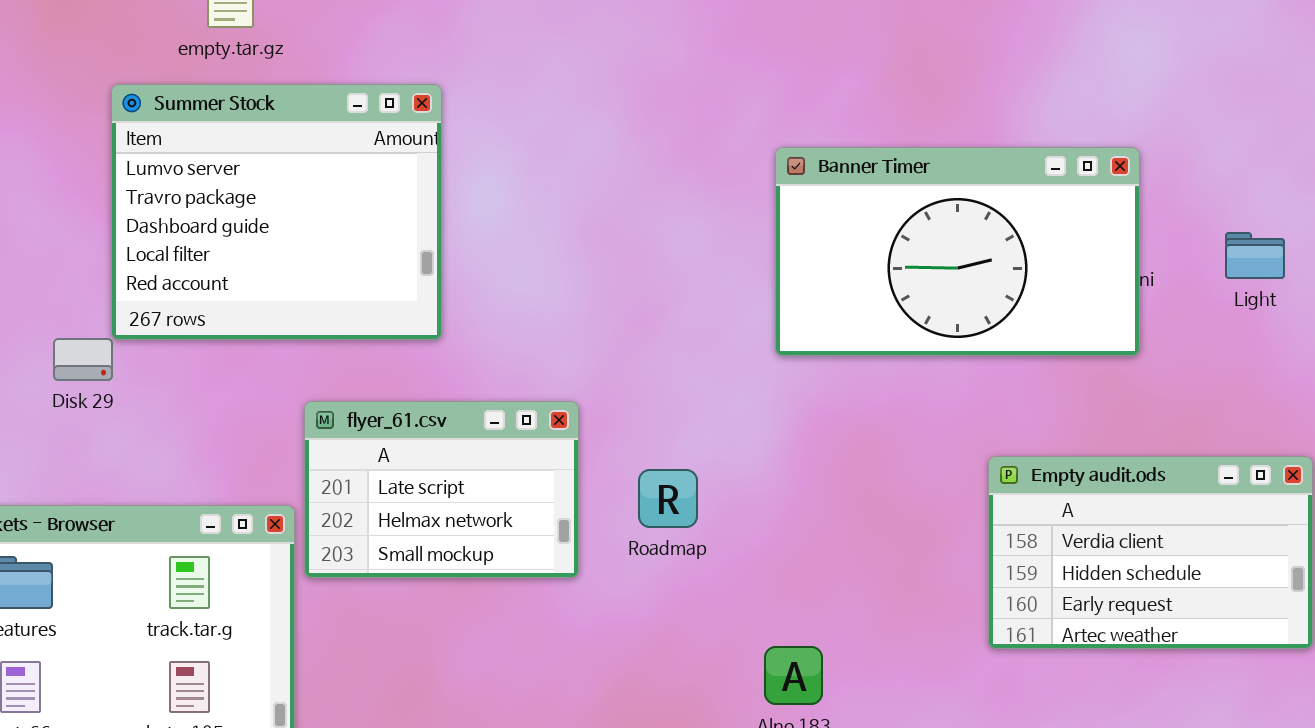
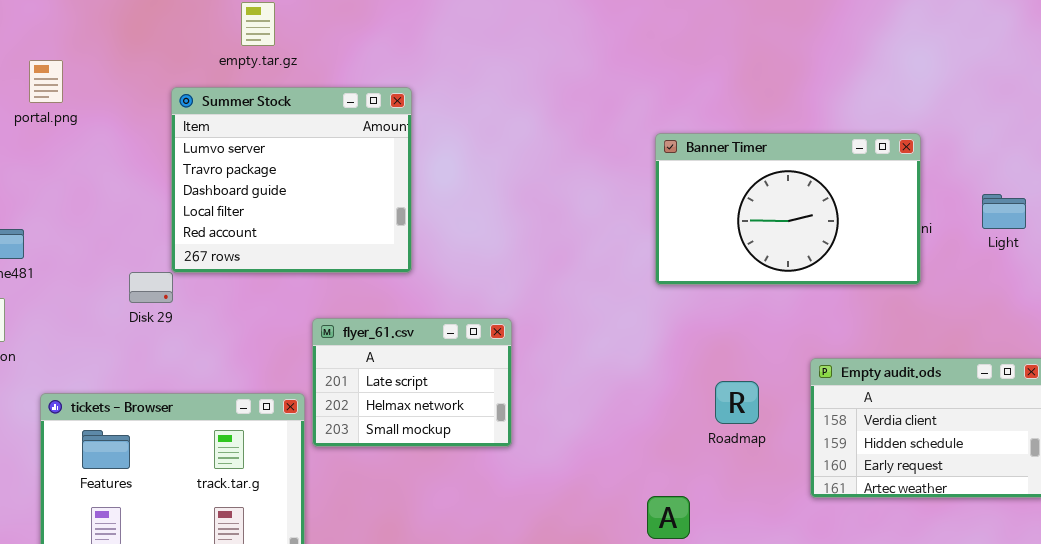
Roadmap: [638,469,698,528] -> [715,381,759,424], moved

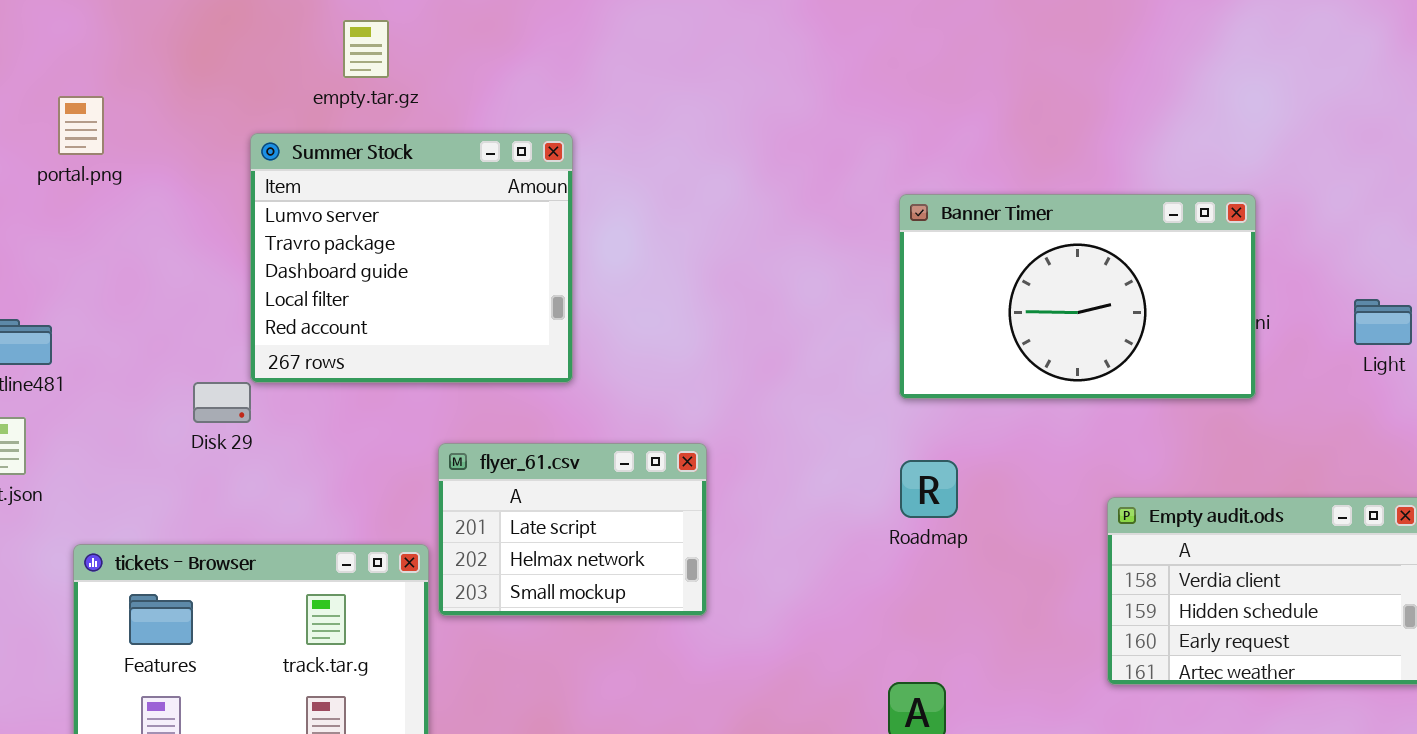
Light: [982,194,1026,229] -> [1354,299,1412,345], moved
Roadmap: [715,381,759,424] -> [900,460,958,518], moved

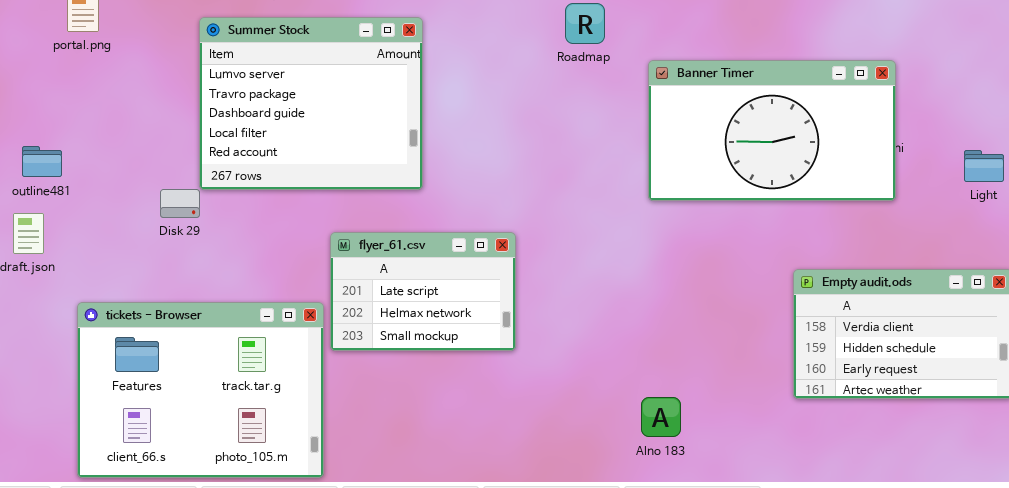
Light: [1354,299,1412,345] -> [964,150,1004,182], moved
Roadmap: [900,460,958,518] -> [565,3,605,44], moved

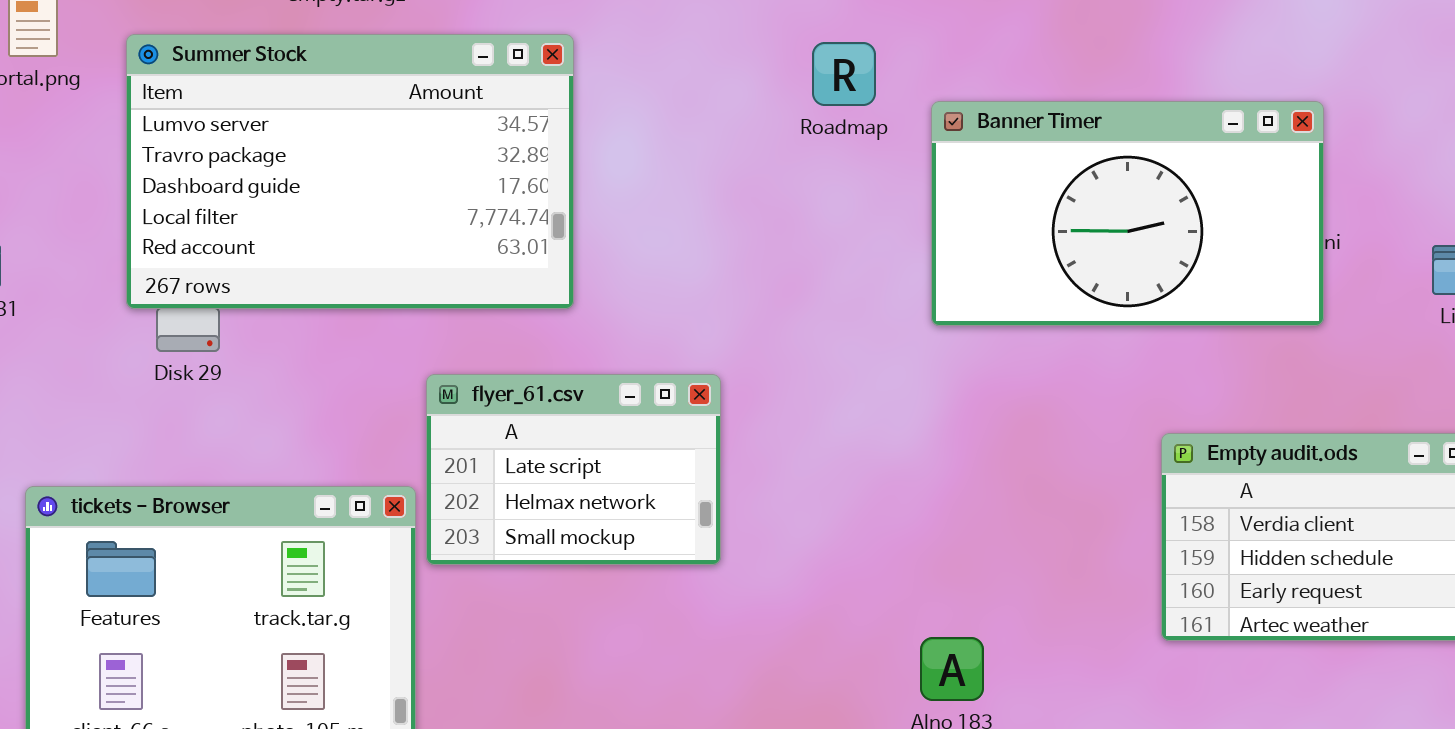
Roadmap: [565,3,605,44] -> [812,42,876,106], moved
Summer Stock: [199,17,423,190] -> [126,34,574,309], resized

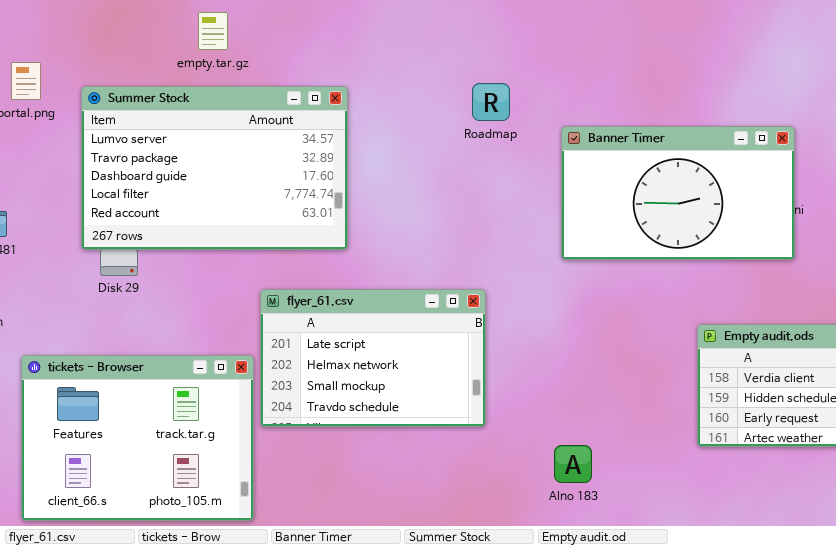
Roadmap: [812,42,876,106] -> [472,83,510,121], moved
flyer_61.csv: [426,374,721,565] -> [260,289,486,427], resized

